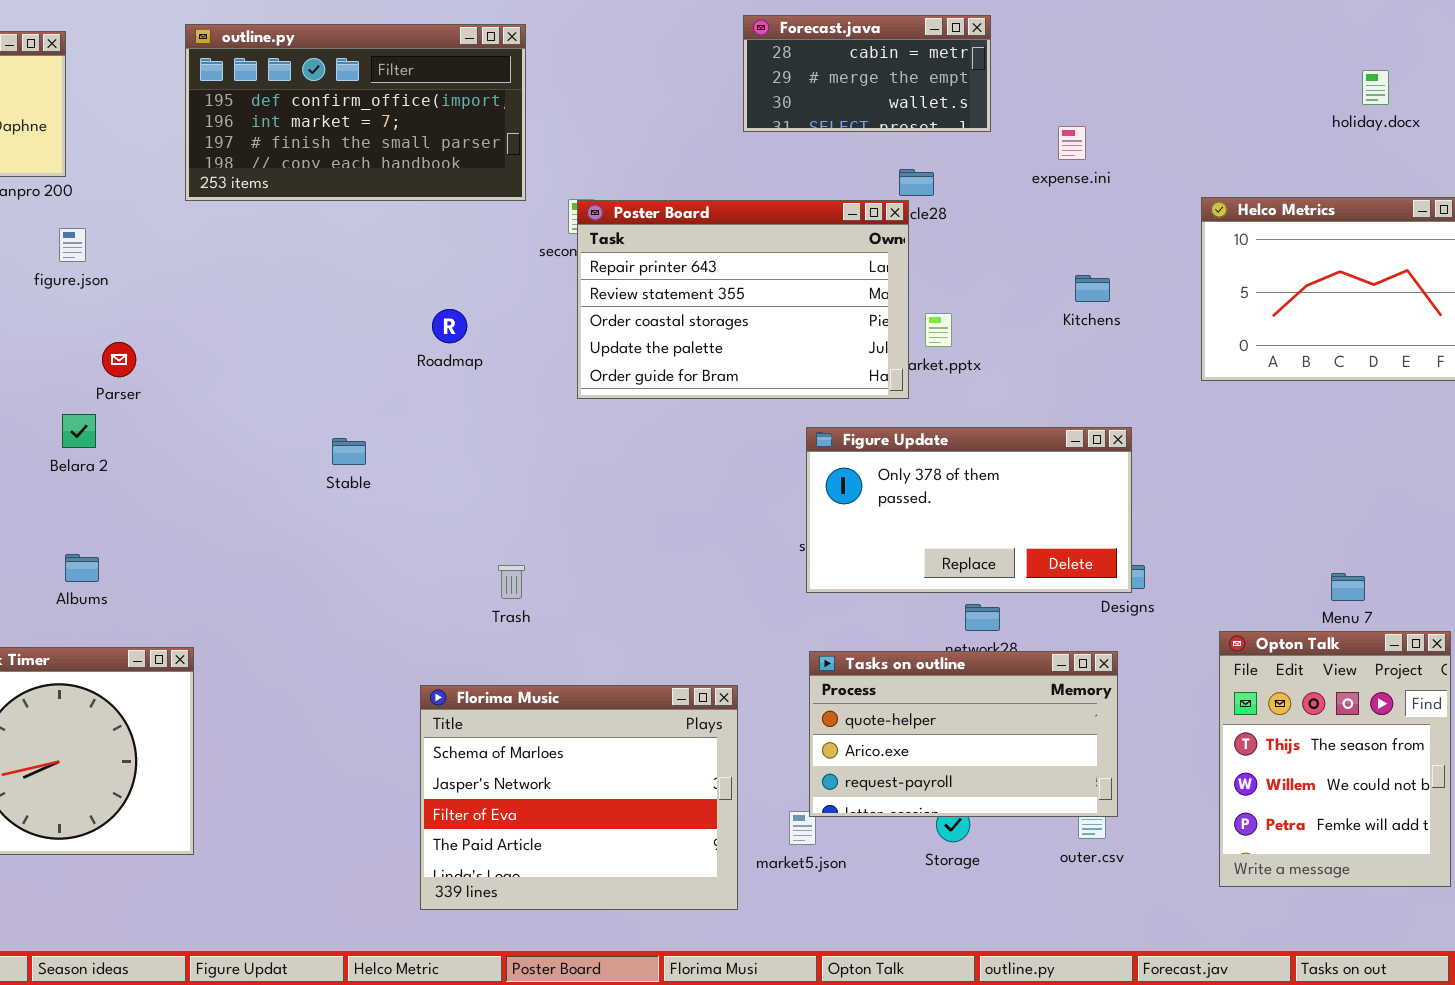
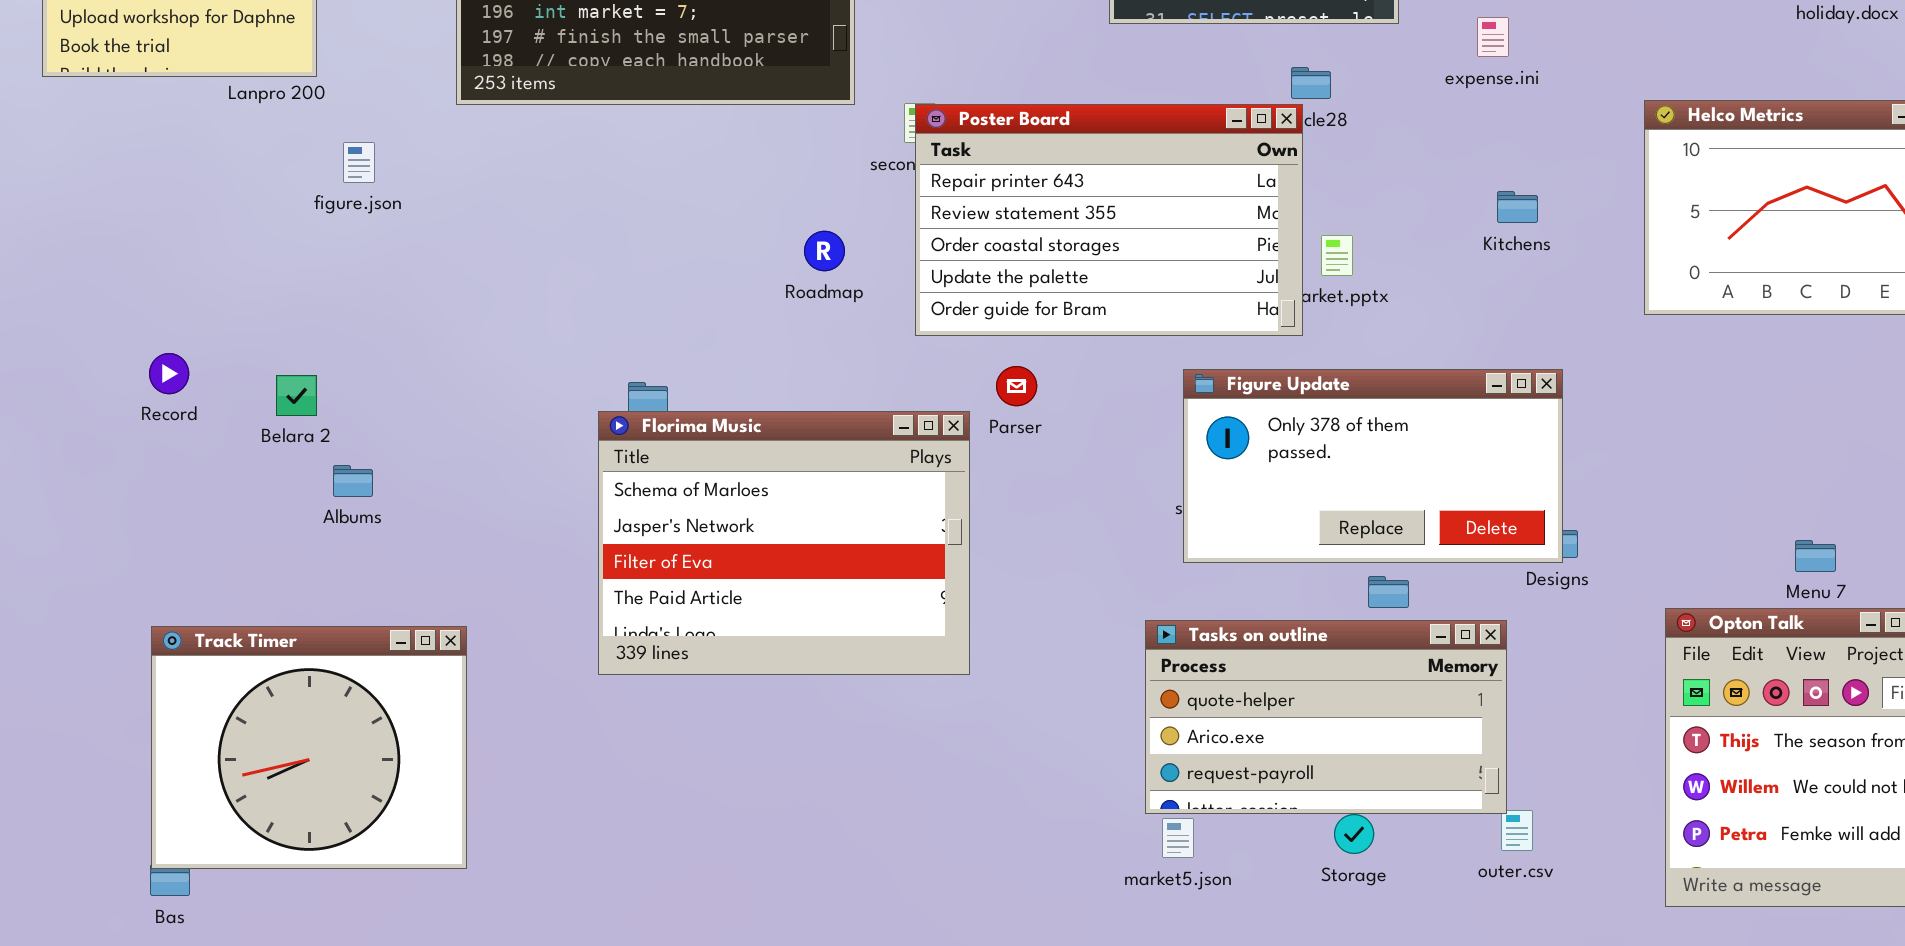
figure.json: [59,228,86,262] -> [343,142,375,183], moved
Roadmap: [432,309,467,343] -> [804,231,845,271], moved
Parser: [102,342,136,377] -> [996,366,1037,406], moved
Belara 2: [62,414,96,448] -> [276,375,317,416], moved
Albums: [65,554,99,582] -> [333,465,373,497], moved
Tasks on outline: [809,651,1118,817] -> [1145,620,1507,814], moved
Florima Music: [420,685,738,910] -> [598,411,970,675], moved

